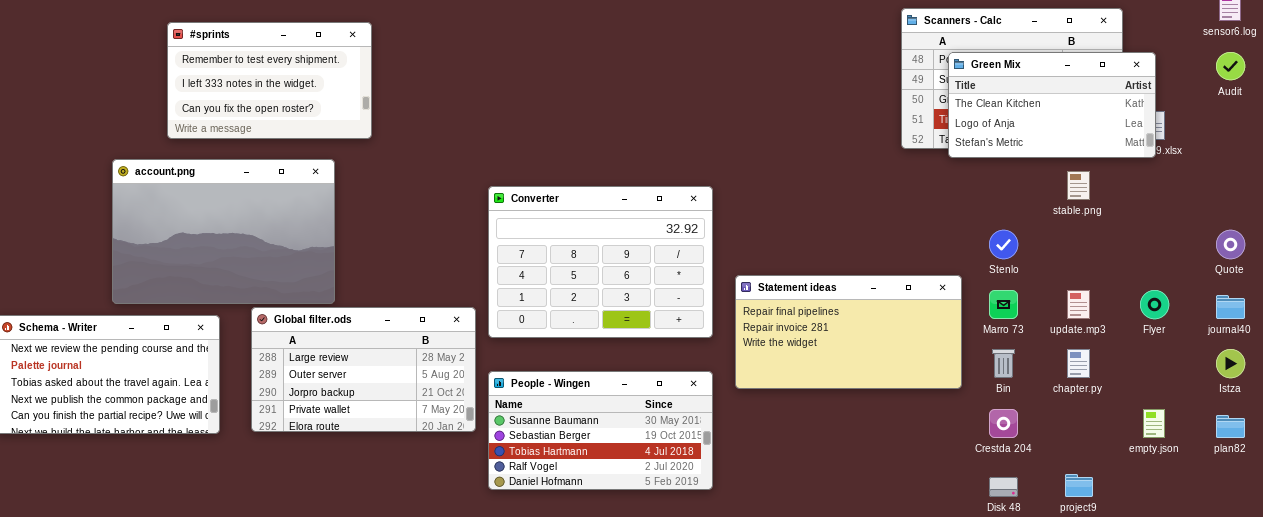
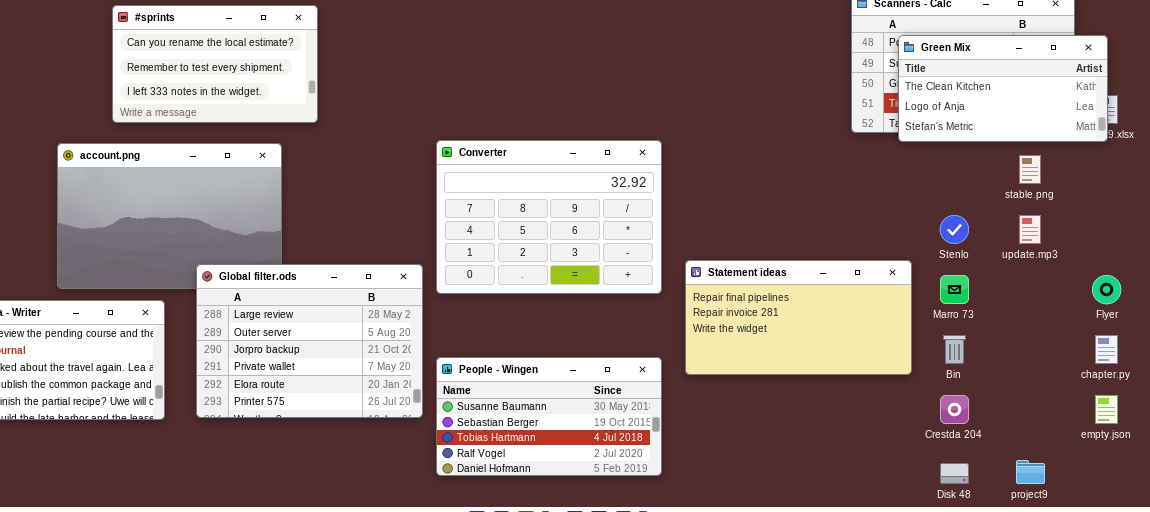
#sprints: [167,22,372,139] -> [112,5,318,123], scrolled up 1 row
Converter: [488,186,713,338] -> [436,140,662,294], moved
update.mp3: [1067,290,1090,319] -> [1019,215,1041,244], moved
Global filter.ods: [251,307,476,432] -> [196,264,423,418], resized
chapter.py: [1067,349,1090,378] -> [1095,335,1118,364], moved

